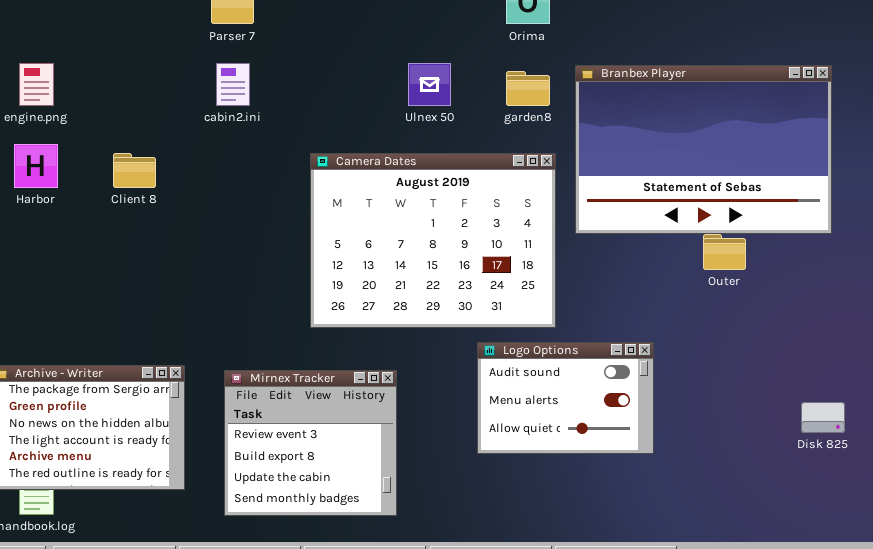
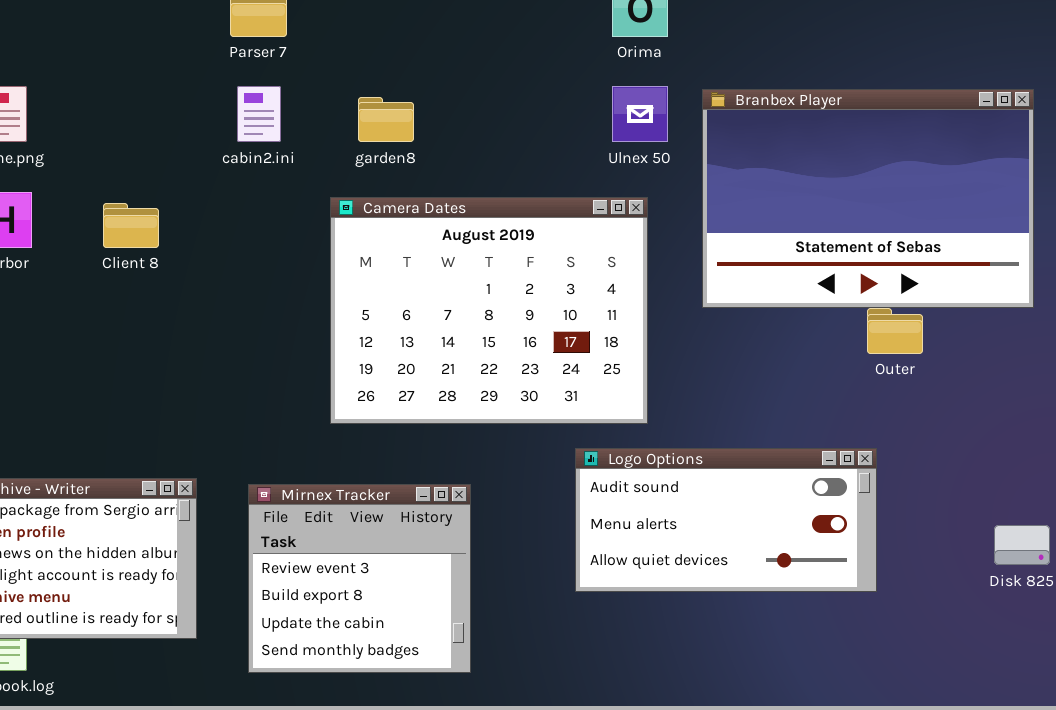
Ulnex 50: [408,63,451,106] -> [612,86,668,142], moved
garden8: [506,71,550,106] -> [358,97,414,142], moved
Camera Dates: [310,153,556,328] -> [330,197,648,424], moved
Logo Options: [477,342,654,454] -> [575,448,877,592], resized

